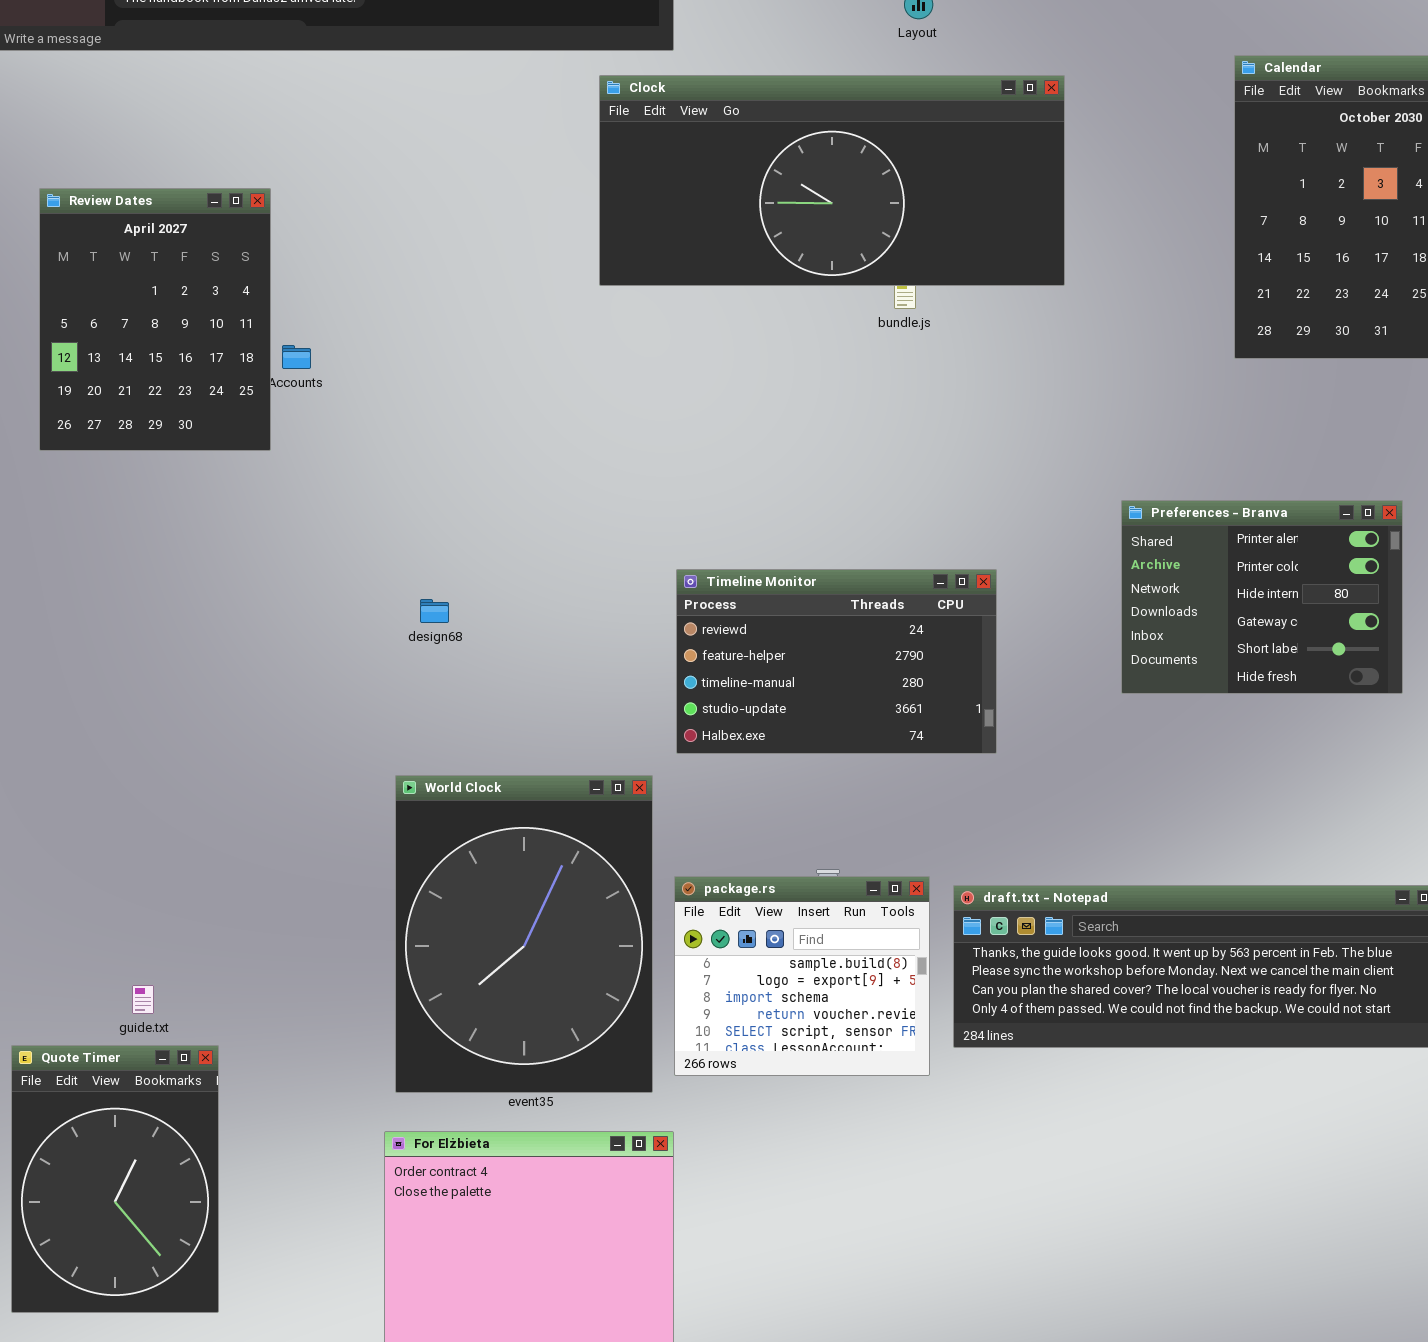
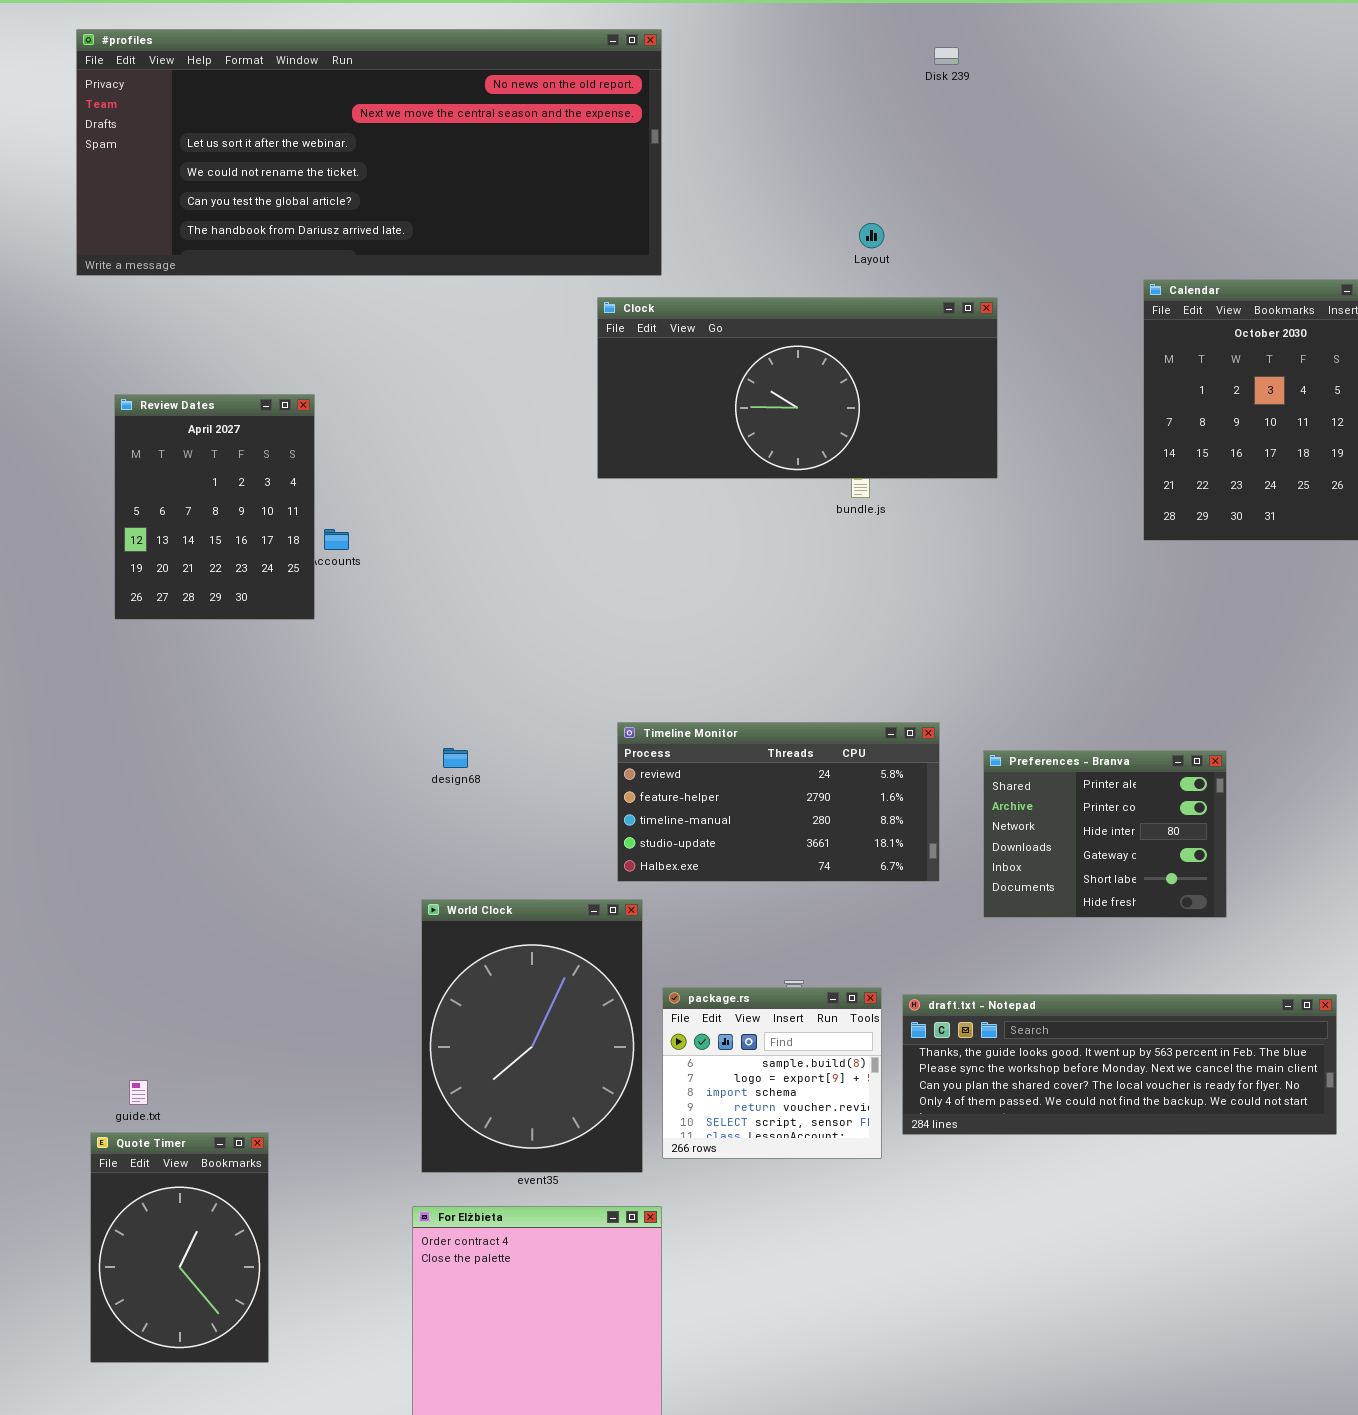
Preferences - Branva: [1121,500,1403,694] -> [983,750,1227,918], moved
Timeline Monitor: [676,569,997,754] -> [617,722,940,882], resized
guide.txt: [132,985,154,1014] -> [129,1080,148,1105], moved

